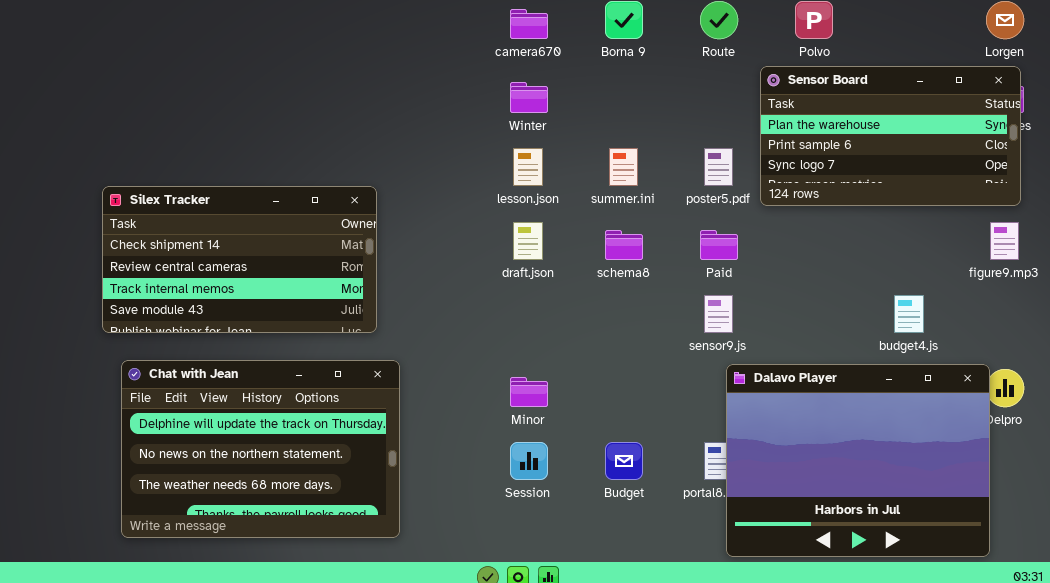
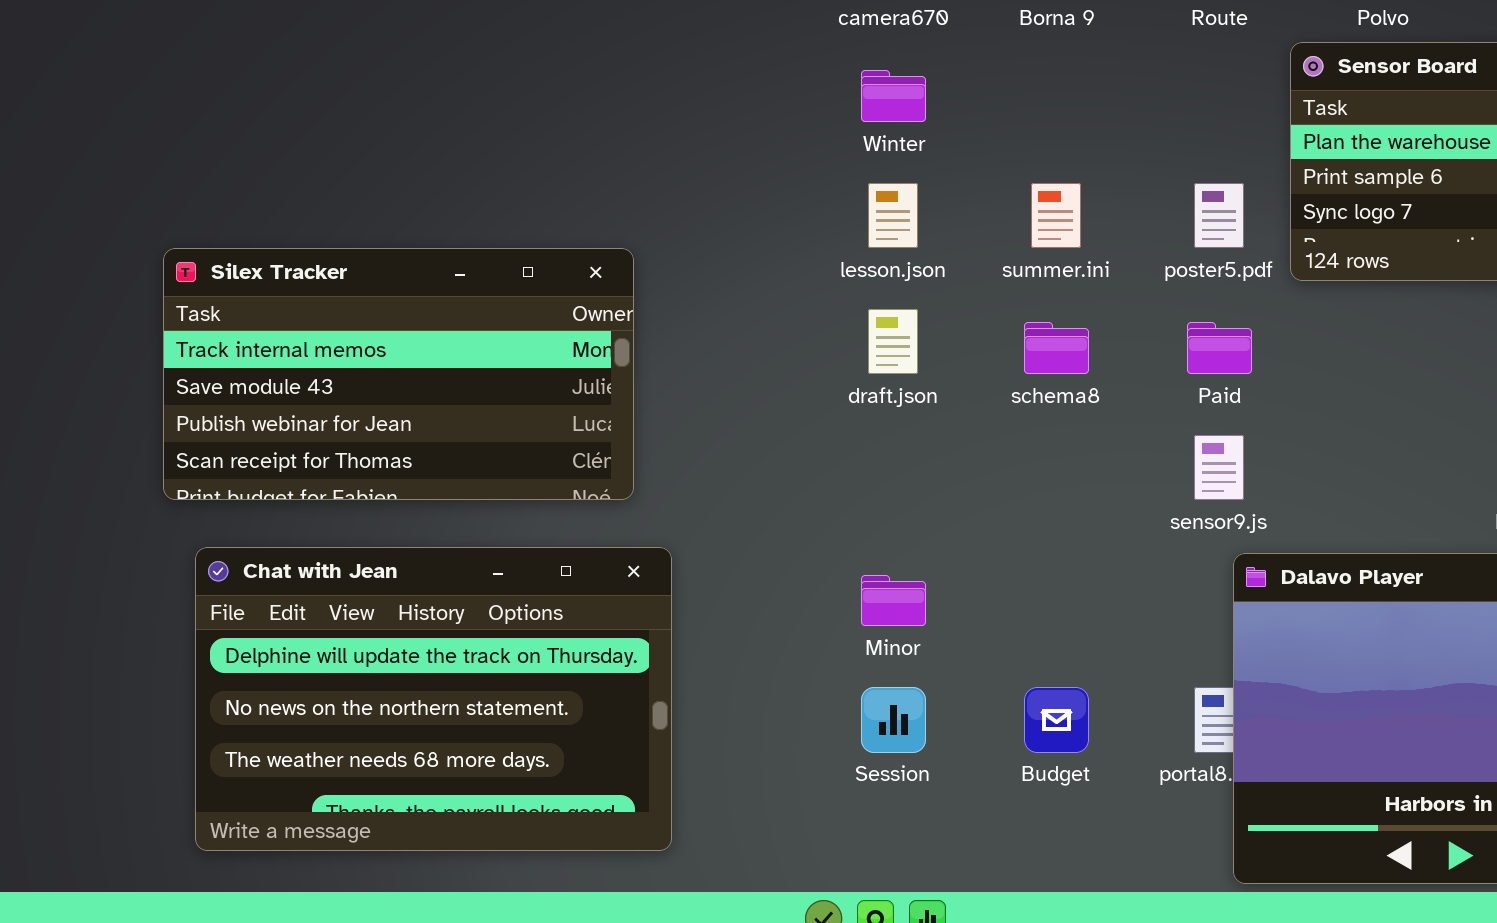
Silex Tracker: [102,186,377,333] -> [163,248,634,500], scrolled down 2 rows

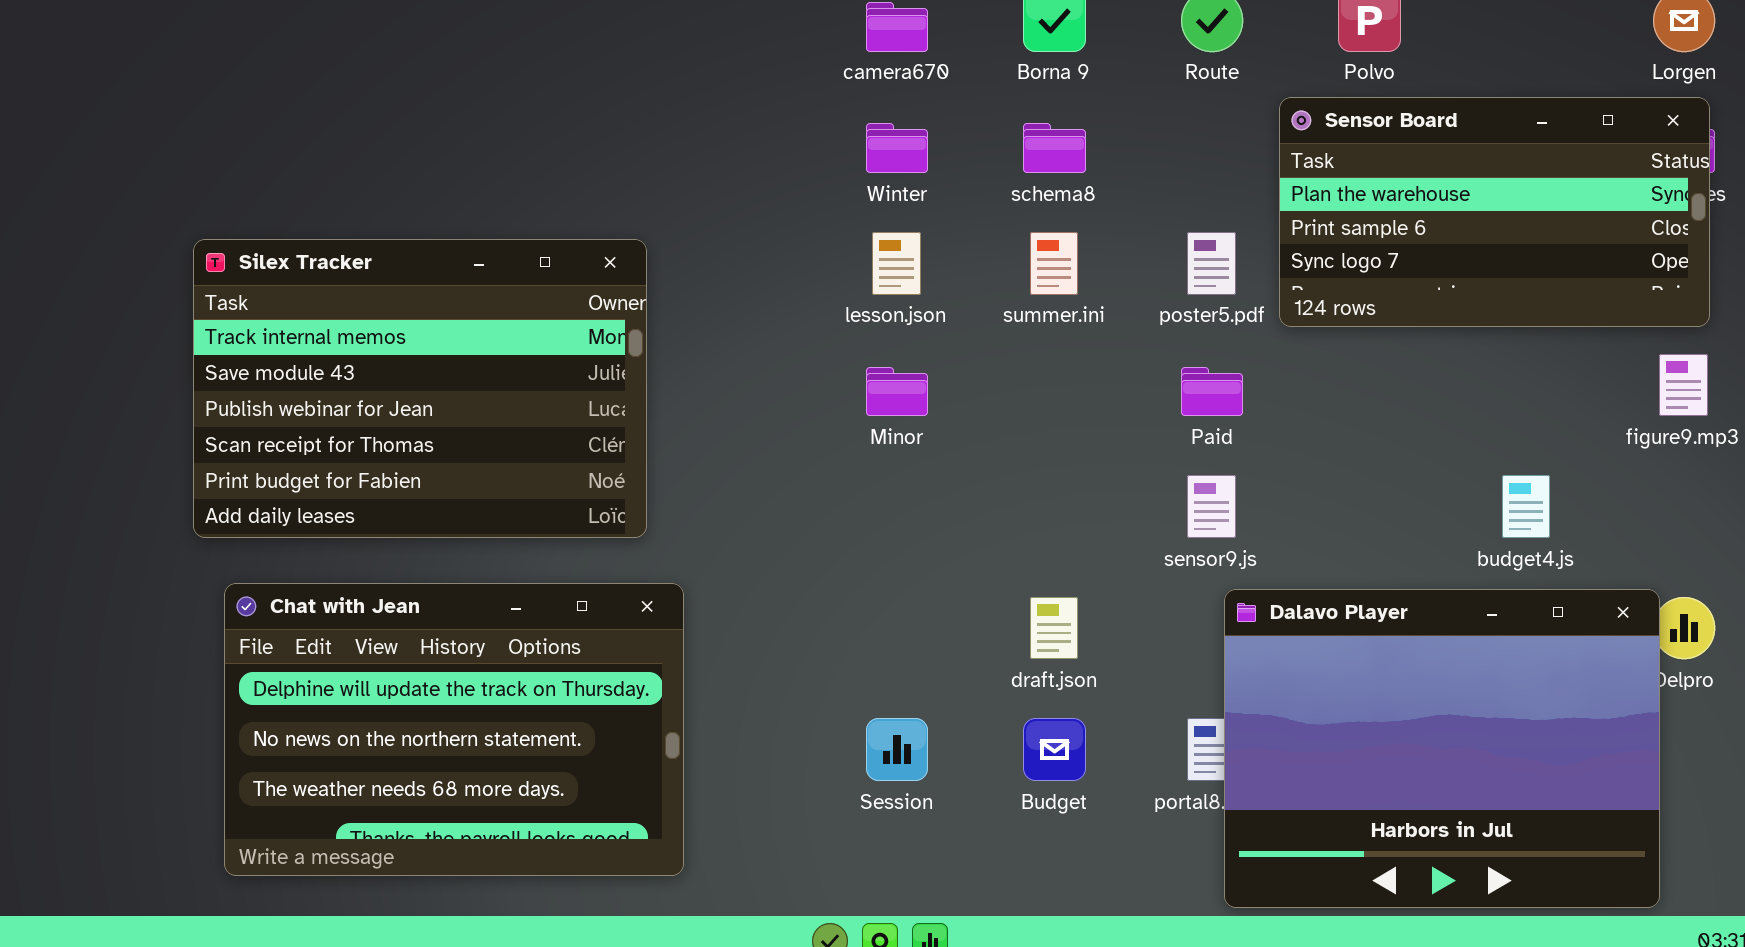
Silex Tracker: [163,248,634,500] -> [193,239,647,538], resized
draft.json: [868,309,918,374] -> [1030,597,1078,659], moved
schema8: [1024,322,1089,374] -> [1023,123,1086,173], moved
Minor: [861,575,926,626] -> [866,367,928,416], moved

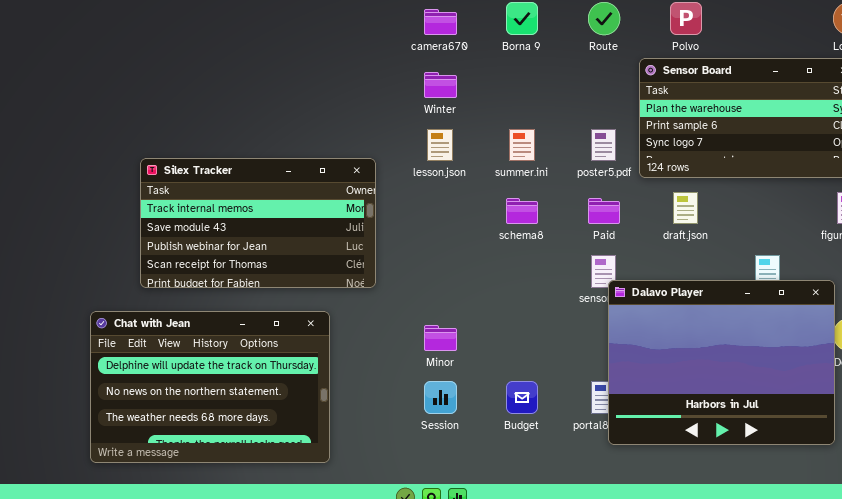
schema8: [1023,123,1086,173] -> [506,198,538,224], moved
Silex Tracker: [193,239,647,538] -> [140,158,376,288], moved, resized
Minor: [866,367,928,416] -> [424,325,457,351], moved
Dalavo Player: [1224,589,1660,908] -> [608,280,835,445], moved
draft.json: [1030,597,1078,659] -> [673,192,698,224], moved

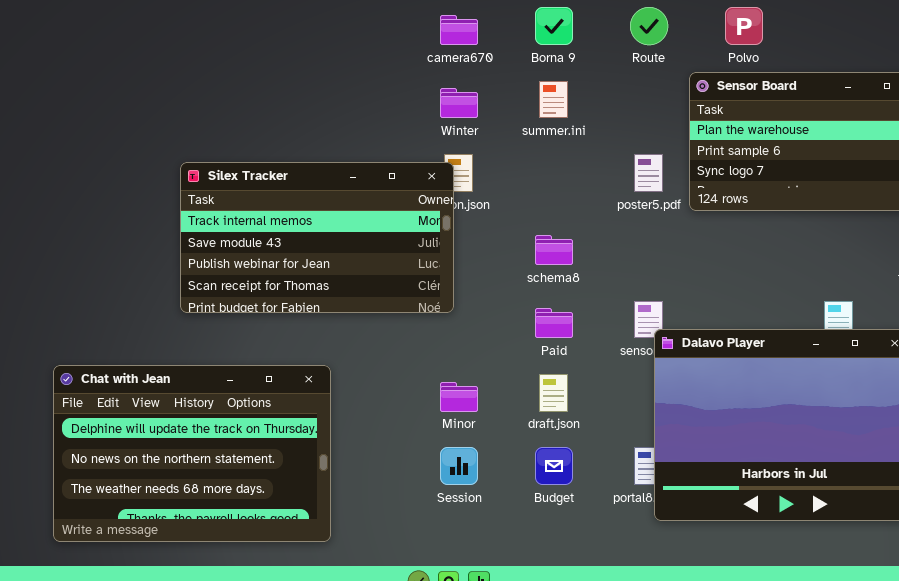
summer.ini: [509,129,535,161] -> [539,81,568,118], moved
Silex Tracker: [140,158,376,288] -> [180,162,454,313], moved
draft.json: [673,192,698,224] -> [539,374,568,412], moved
Paid: [588,198,620,224] -> [535,308,573,338], moved

